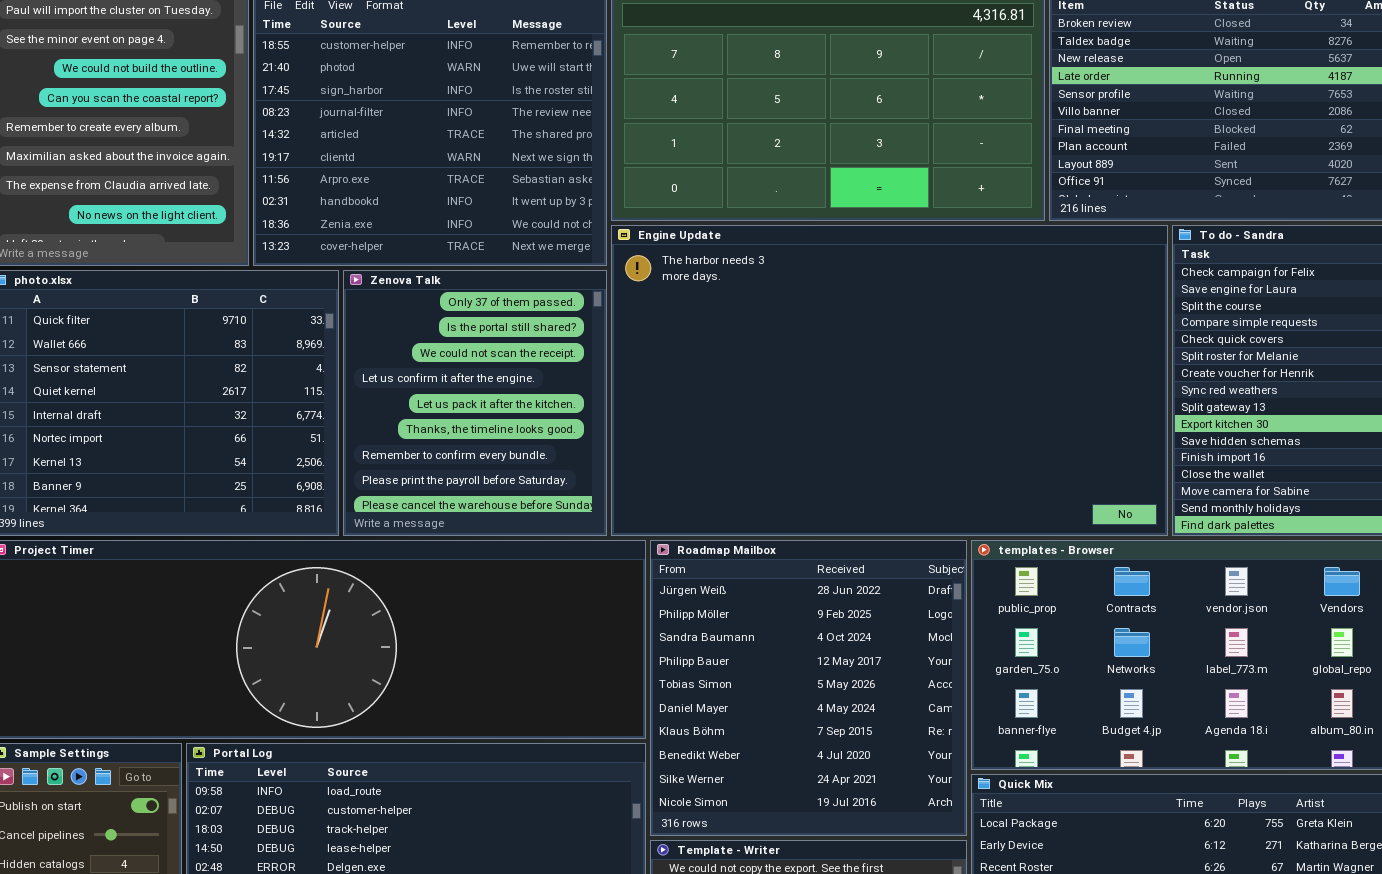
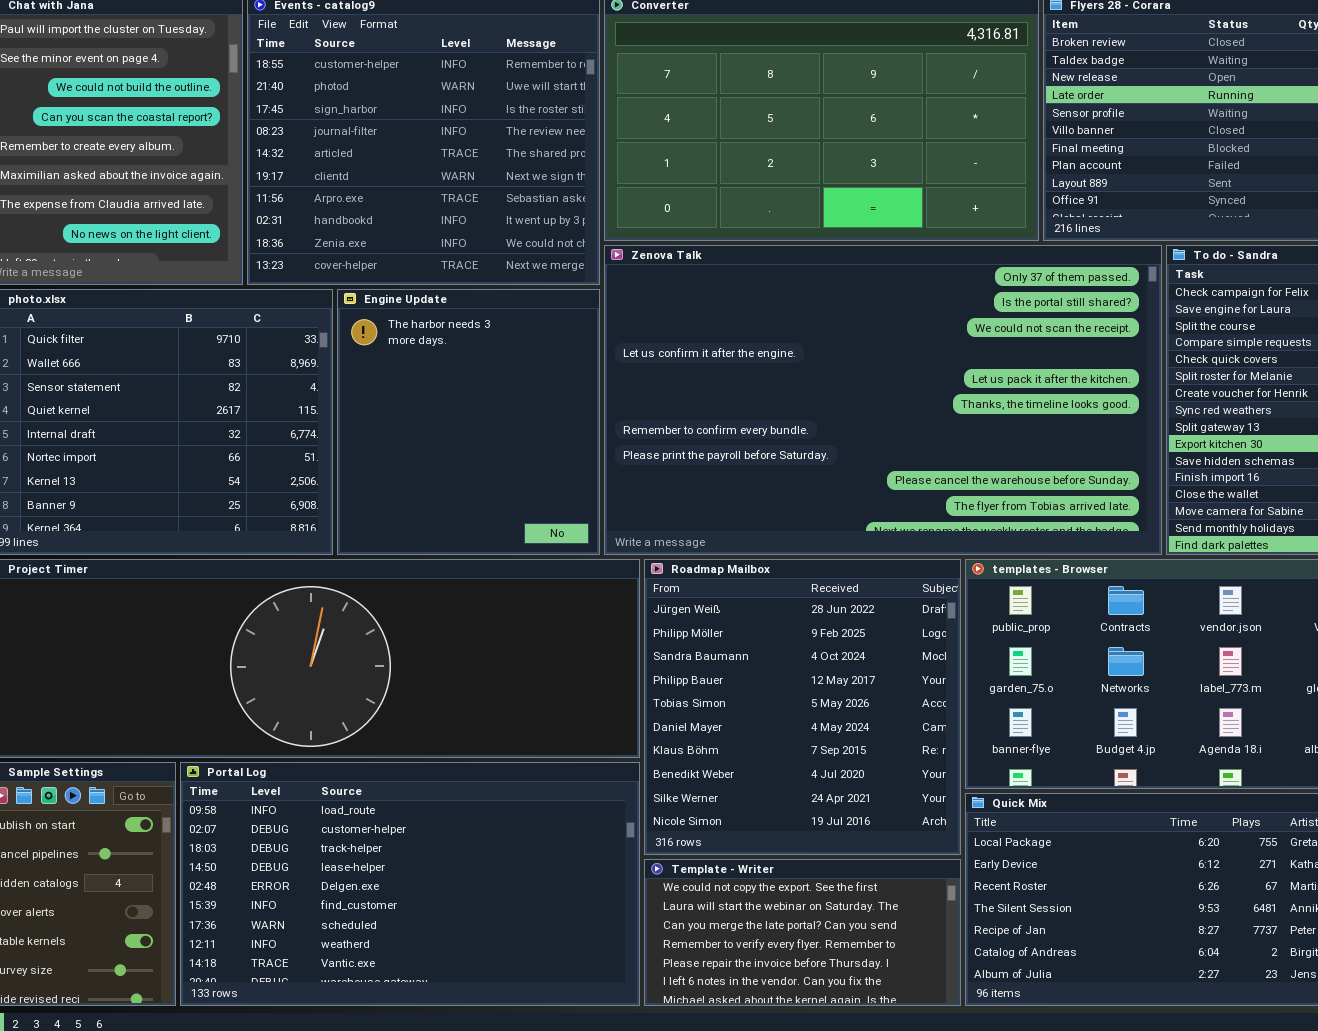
Engine Update: [611,225,1168,536] -> [337,289,600,555], moved, resized
Zenova Talk: [343,270,607,536] -> [604,245,1162,555], moved, resized

